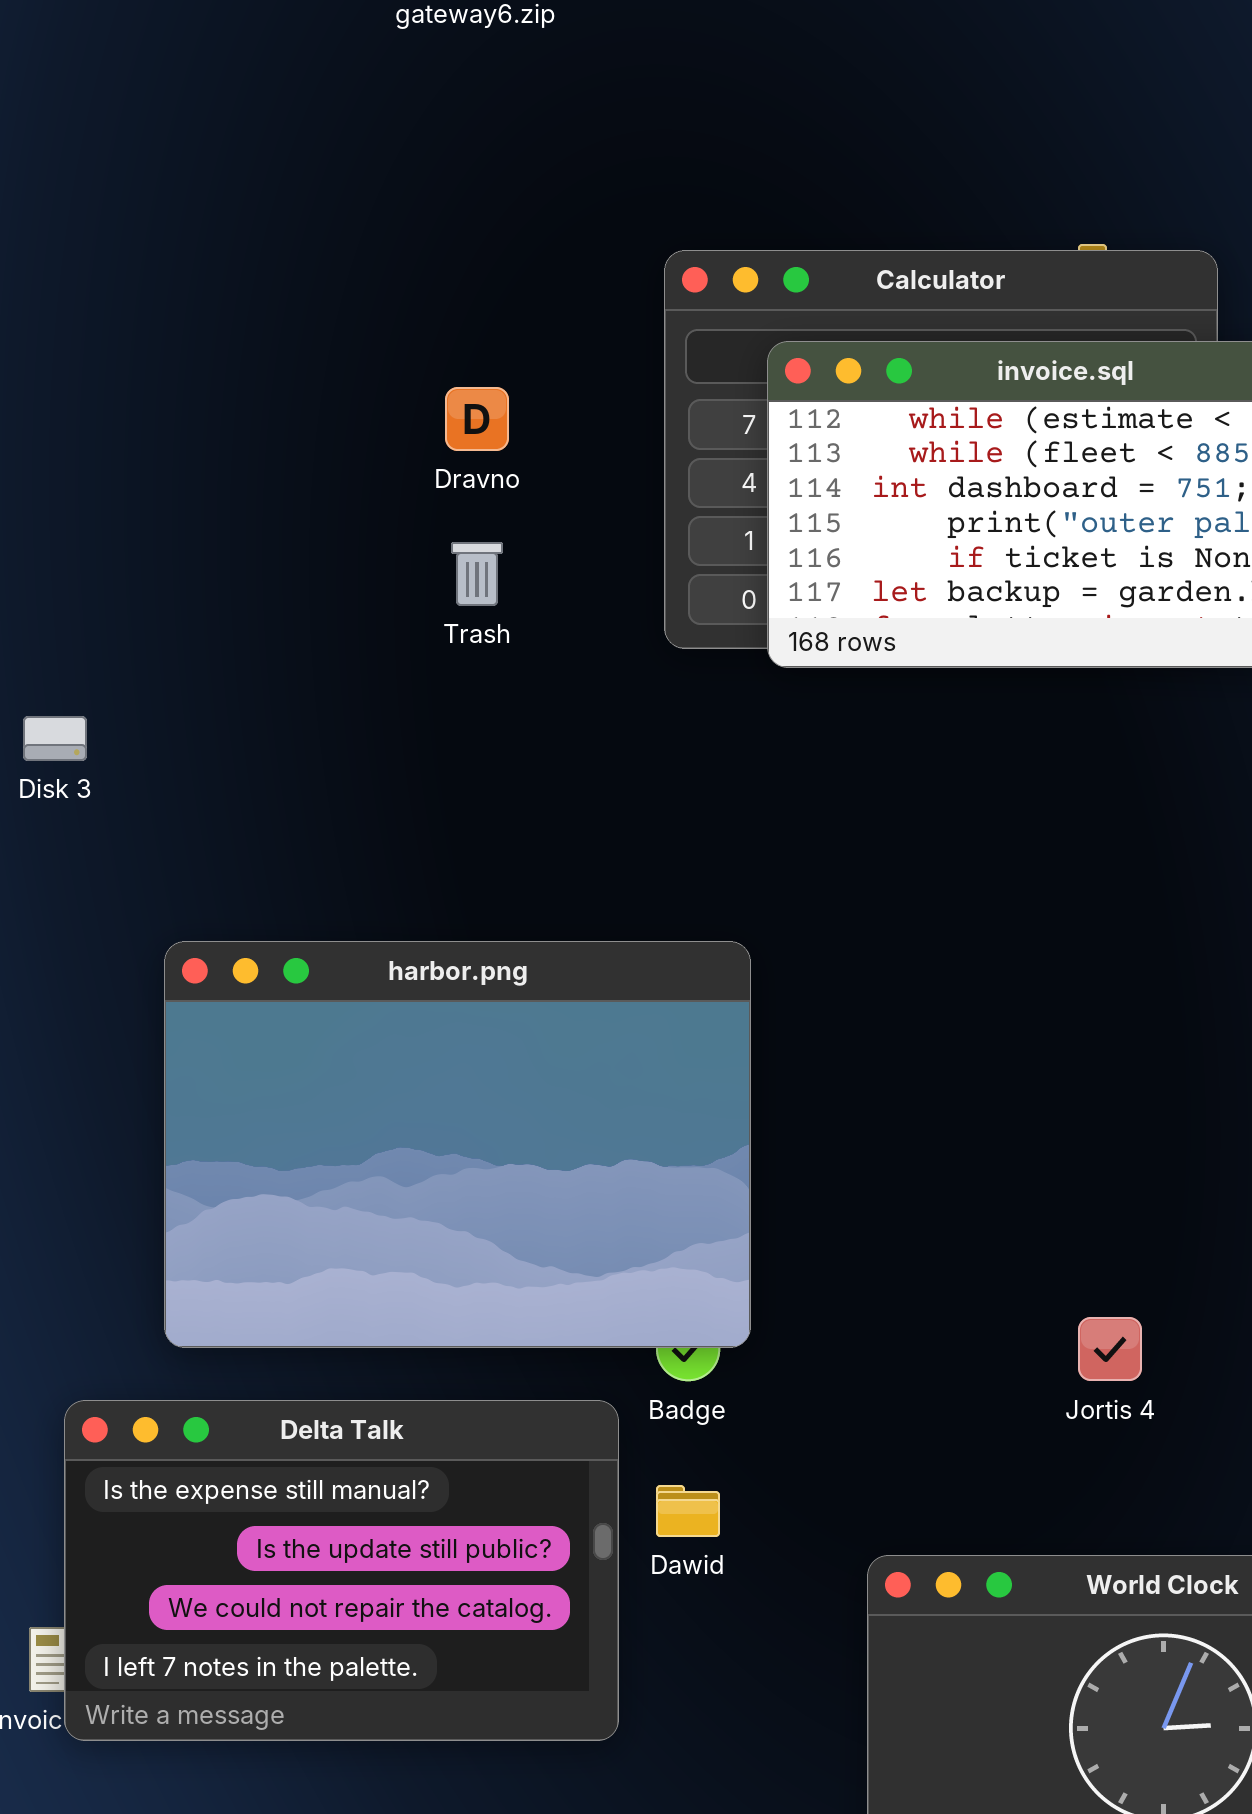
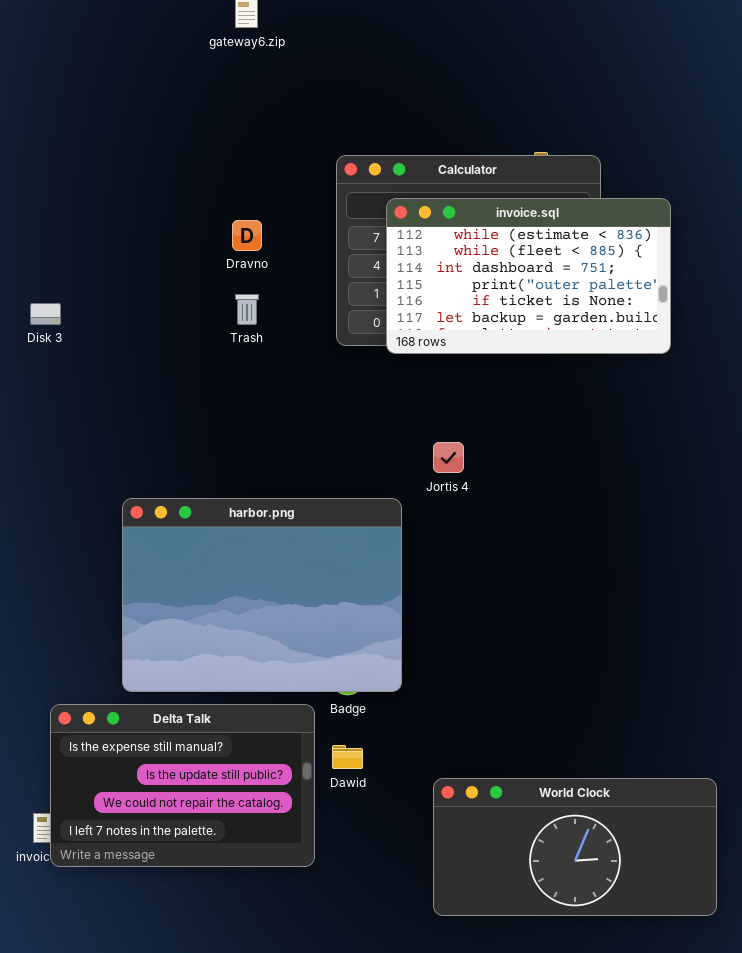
Disk 3: [23,716,87,761] -> [30,303,61,325], moved
harbor.png: [164,941,751,1348] -> [122,498,402,692], moved
Jortis 4: [1078,1317,1142,1381] -> [433,442,464,473], moved

